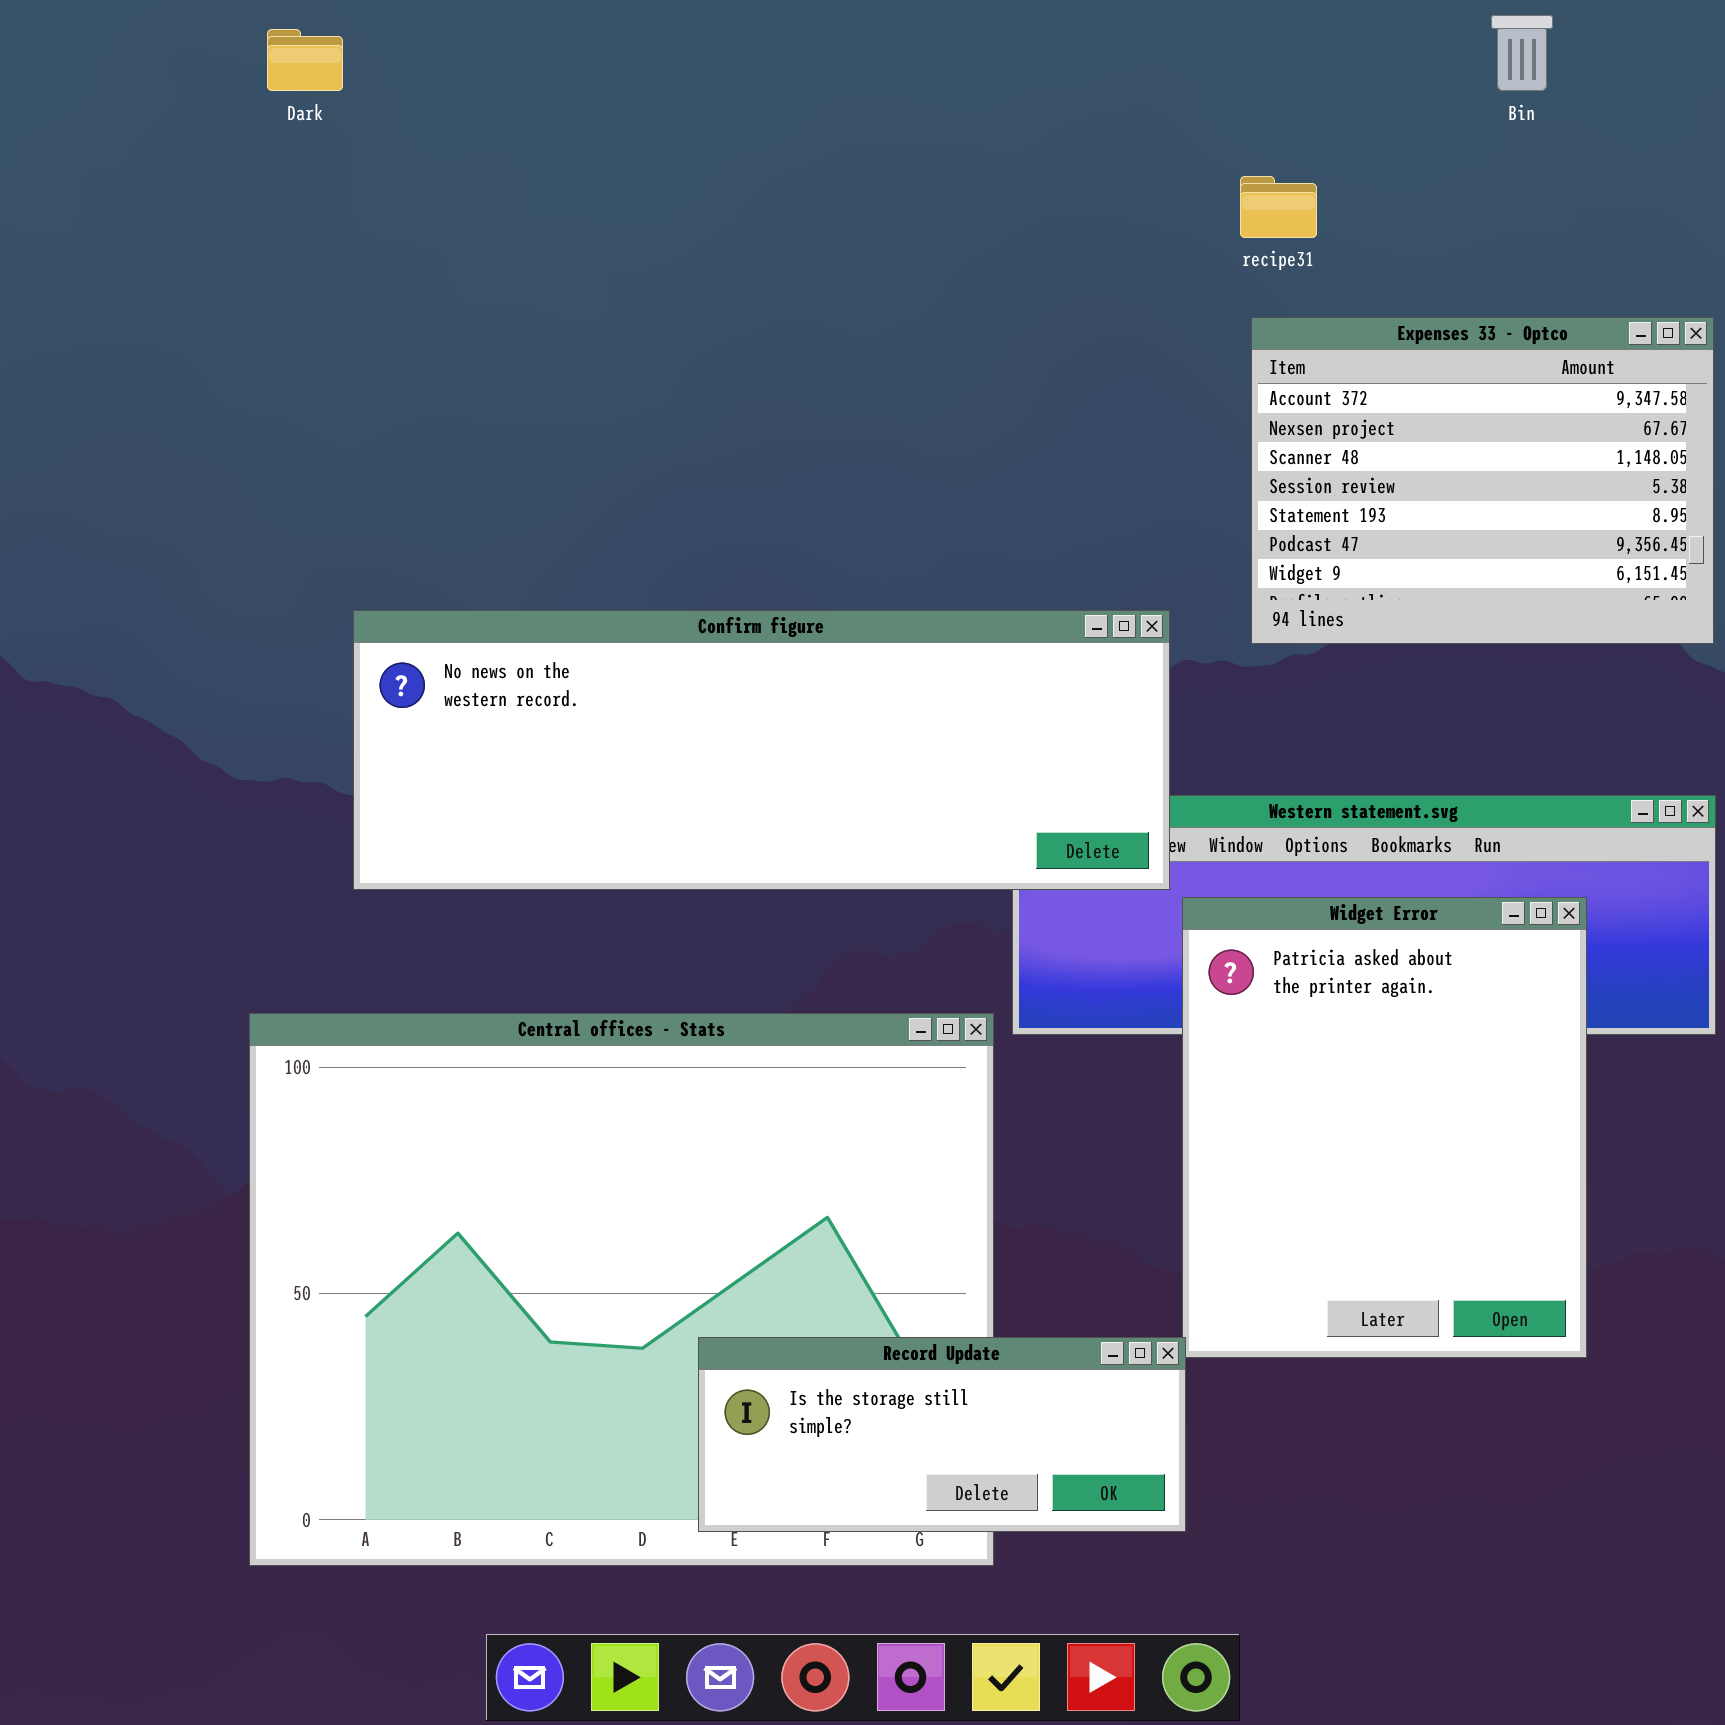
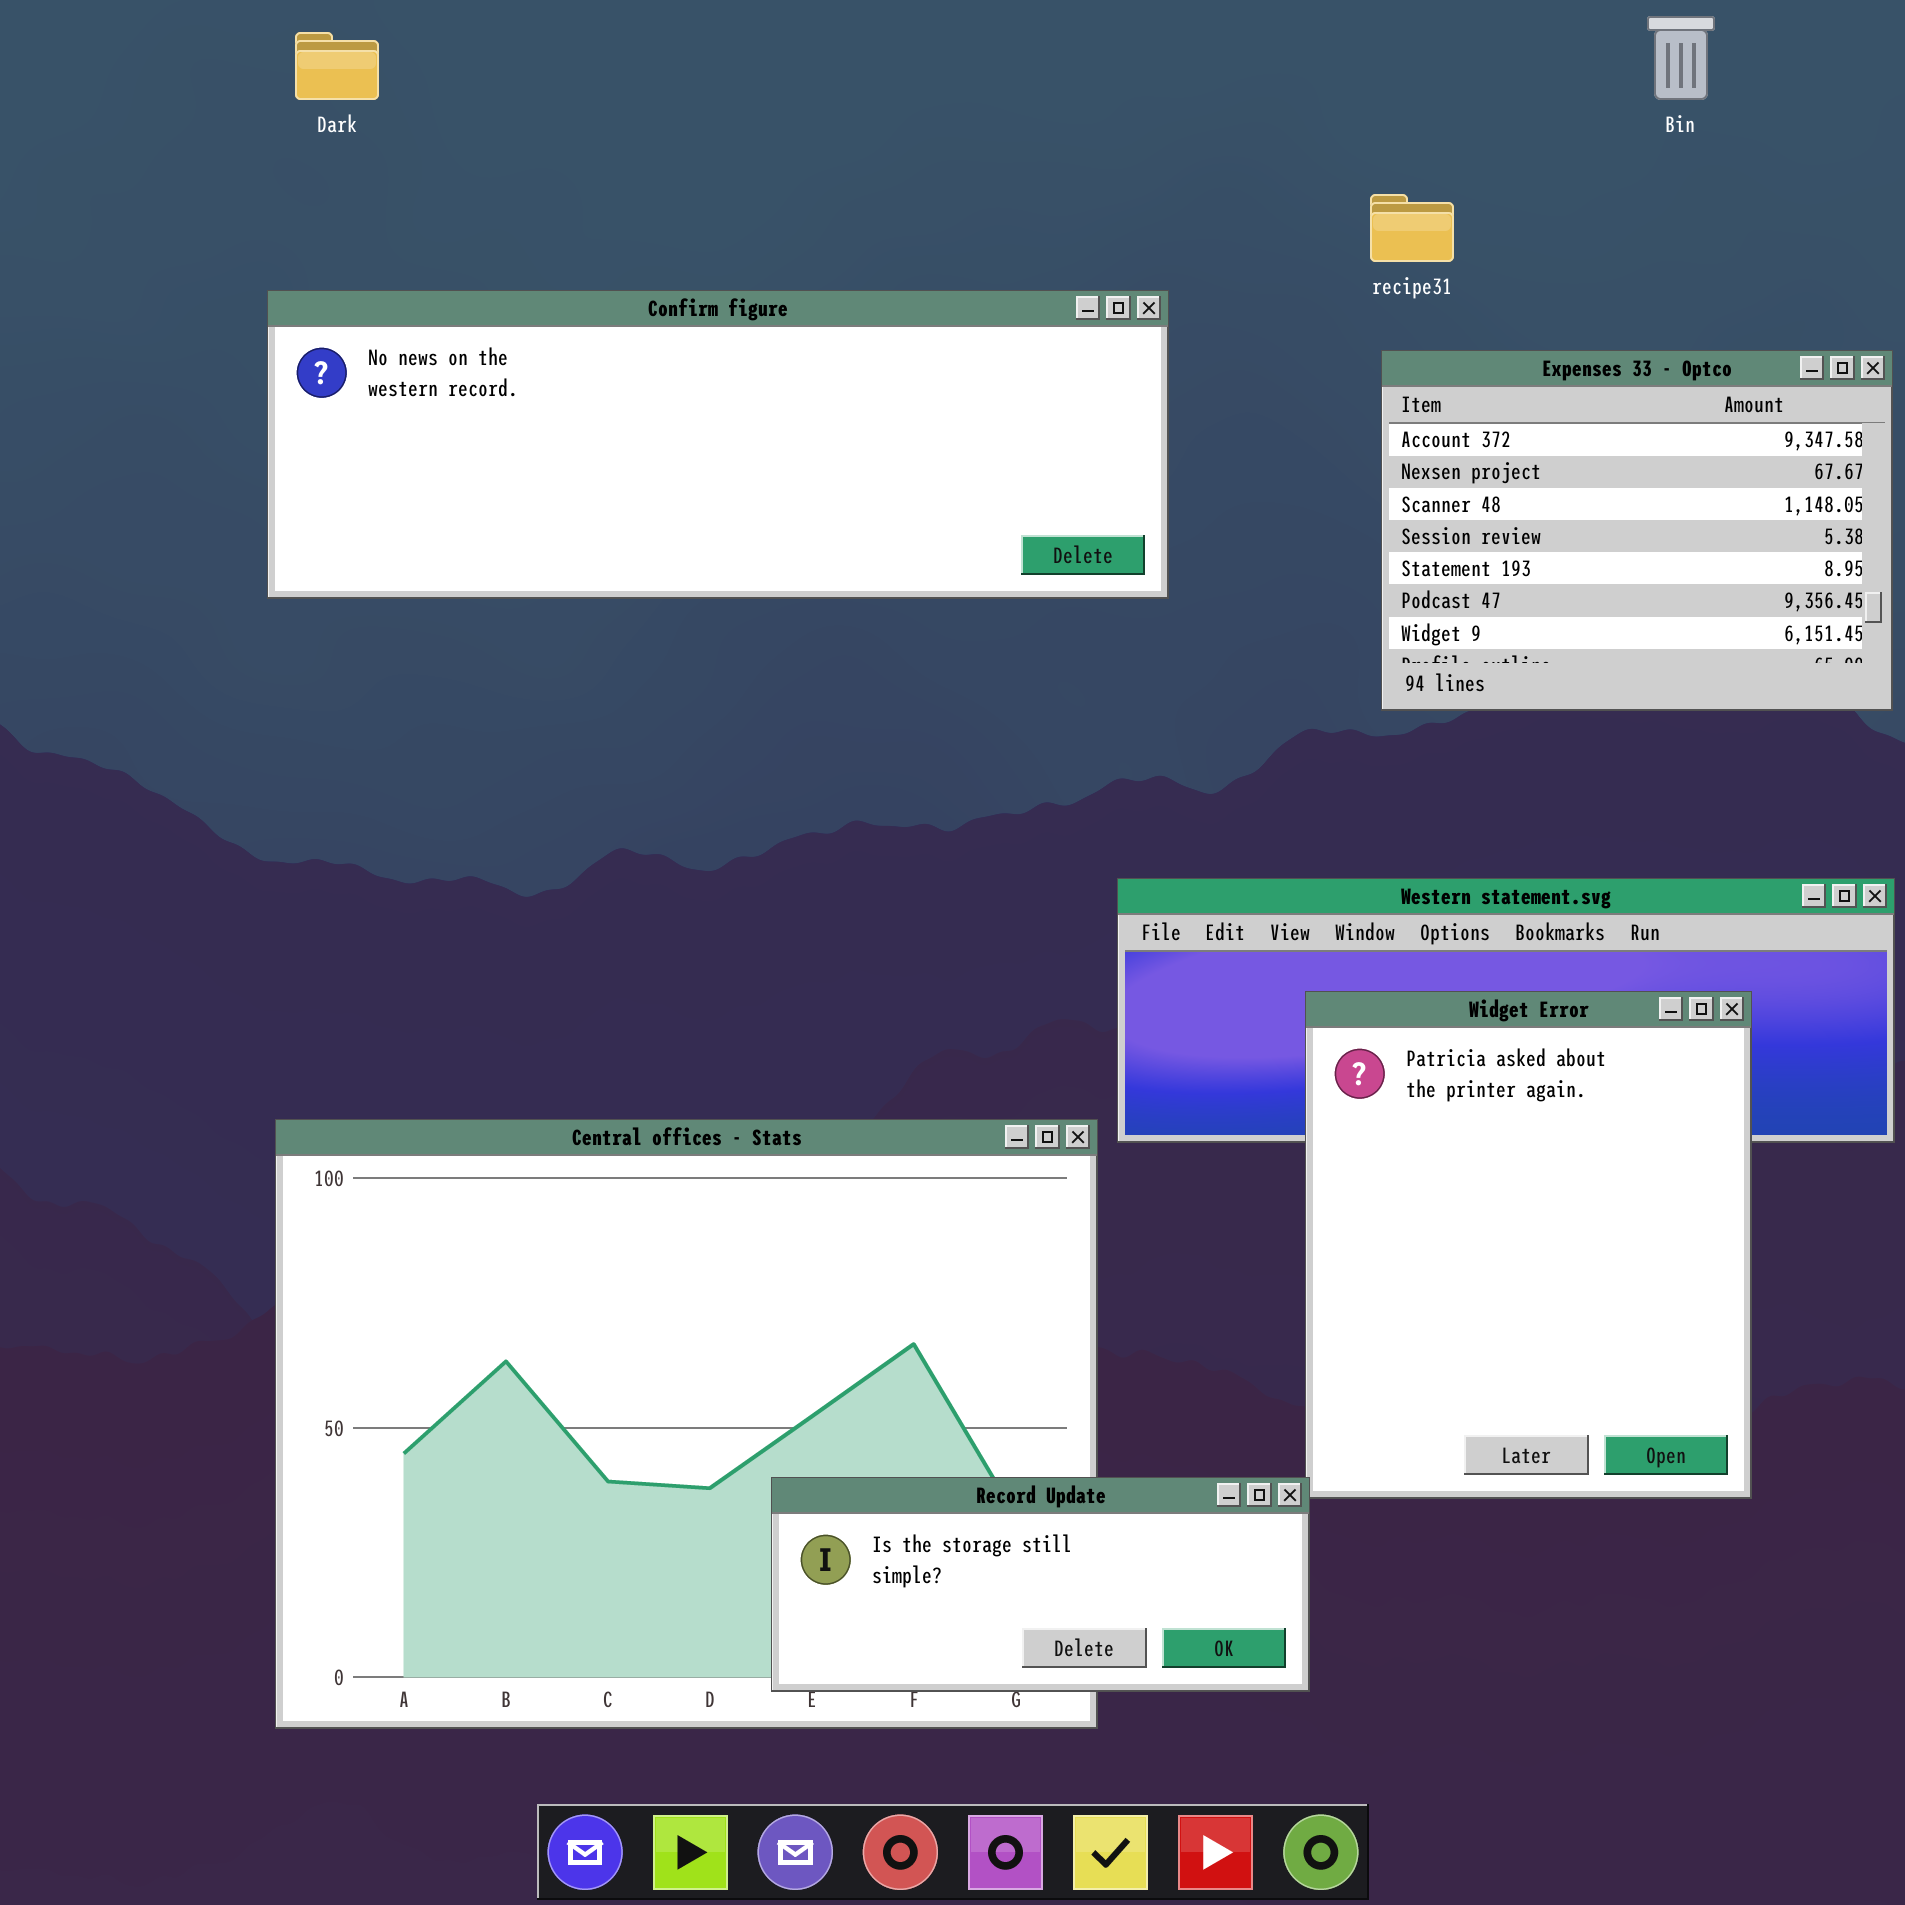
Confirm figure: [353,610,1170,890] -> [267,290,1169,599], moved

